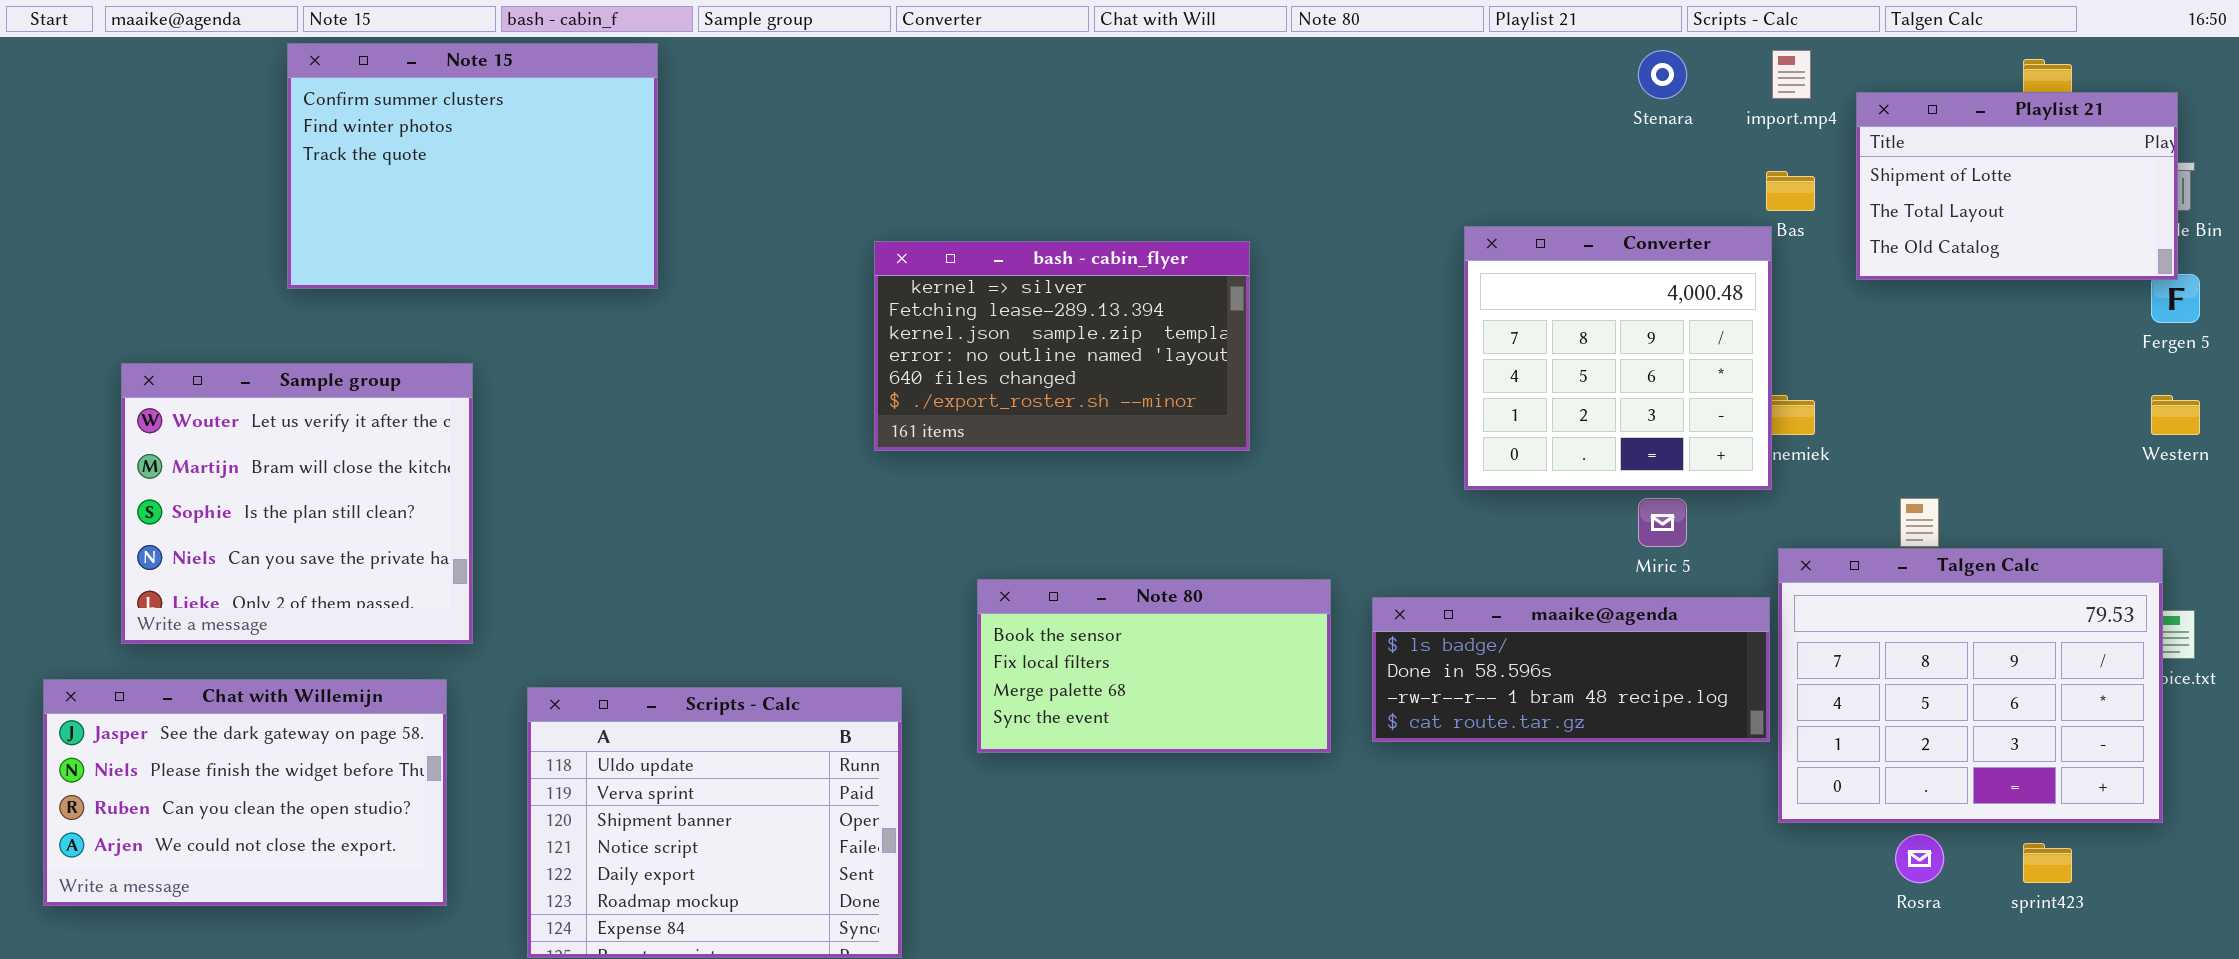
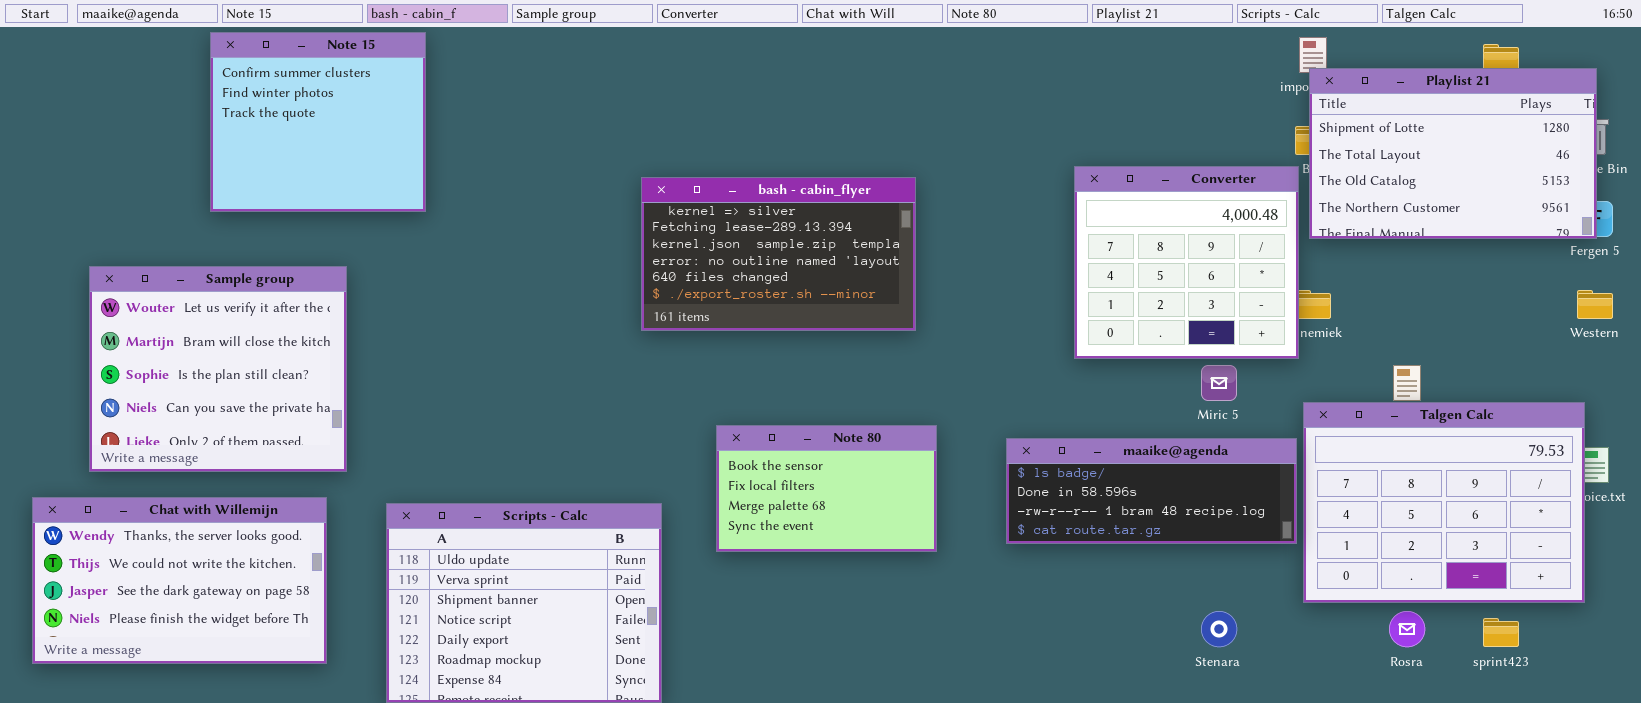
Note 15: [287,43,658,289] -> [210,32,426,212], resized
Stenara: [1638,50,1687,99] -> [1201,611,1237,647], moved
Playlist 21: [1856,92,2178,280] -> [1309,68,1597,239], resized
Note 80: [977,579,1331,753] -> [716,425,937,552], resized
Chat with Willemijn: [43,679,447,906] -> [32,497,327,664], scrolled up 2 rows

